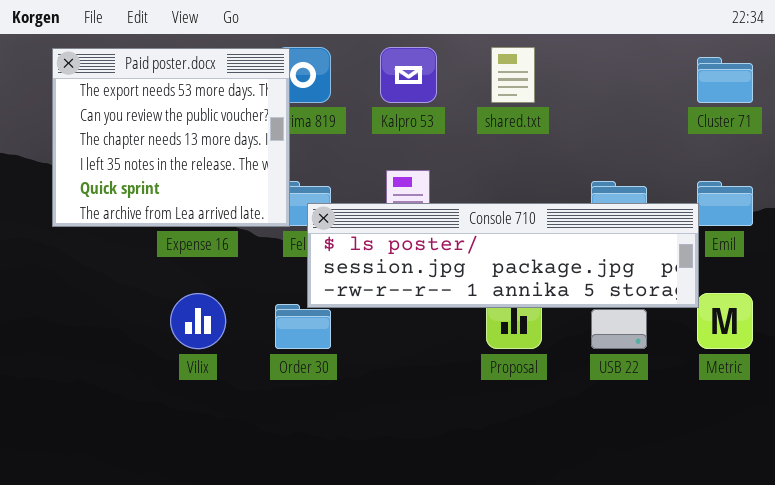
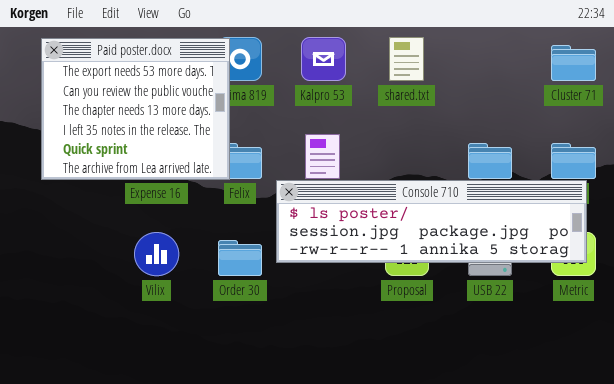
Console 710: [307,203,699,308] -> [276,180,587,263], moved

